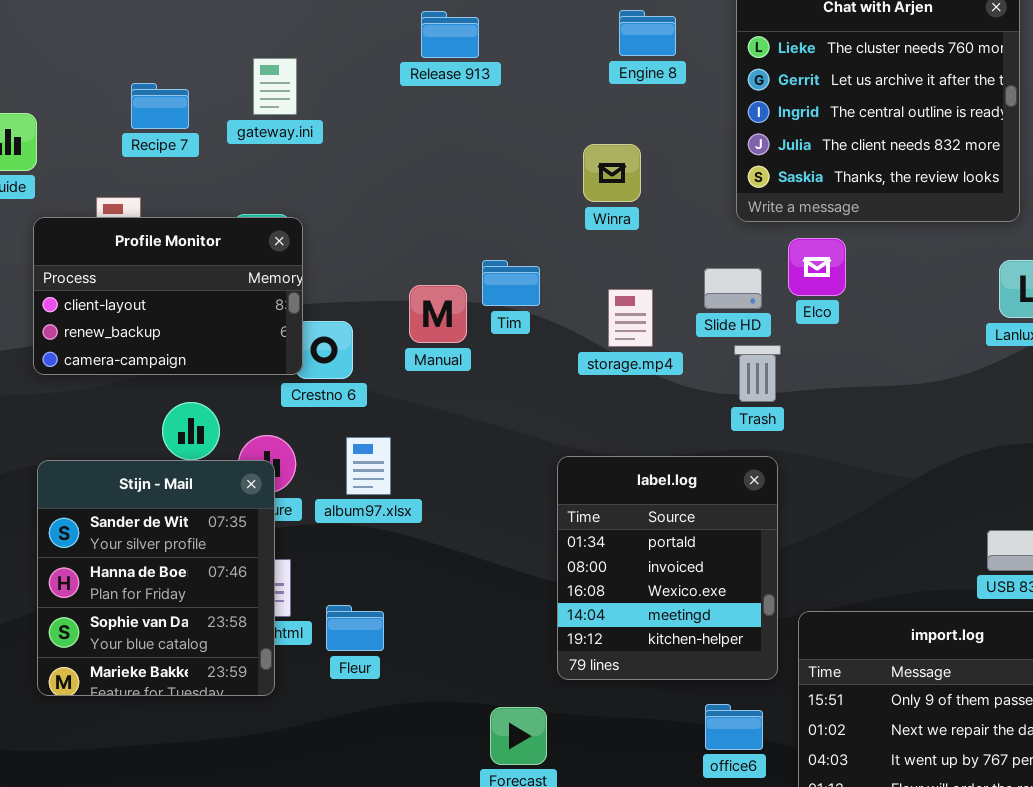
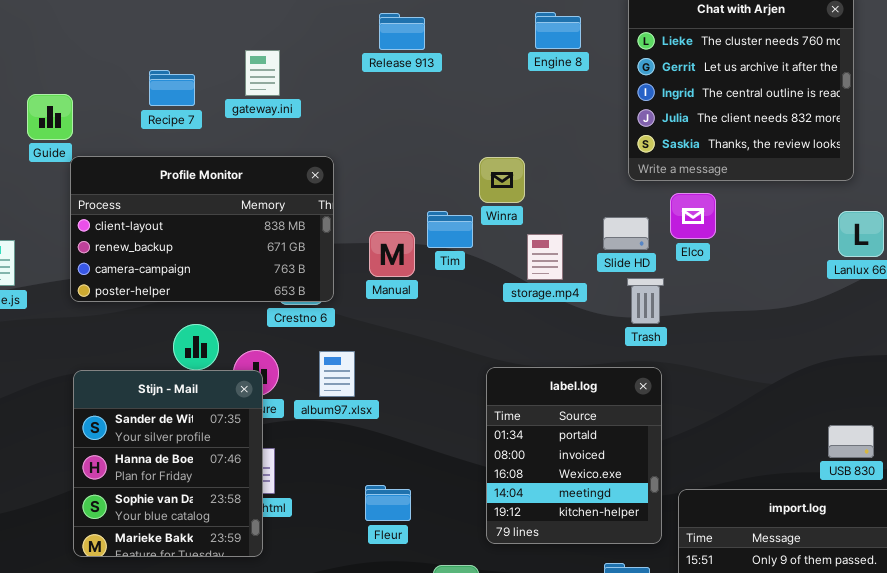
Winra: [583,144,641,202] -> [479,157,525,203], moved
Profile Monitor: [33,217,303,375] -> [70,156,334,302], resized
Fleur: [326,605,384,651] -> [365,485,411,521], moved

